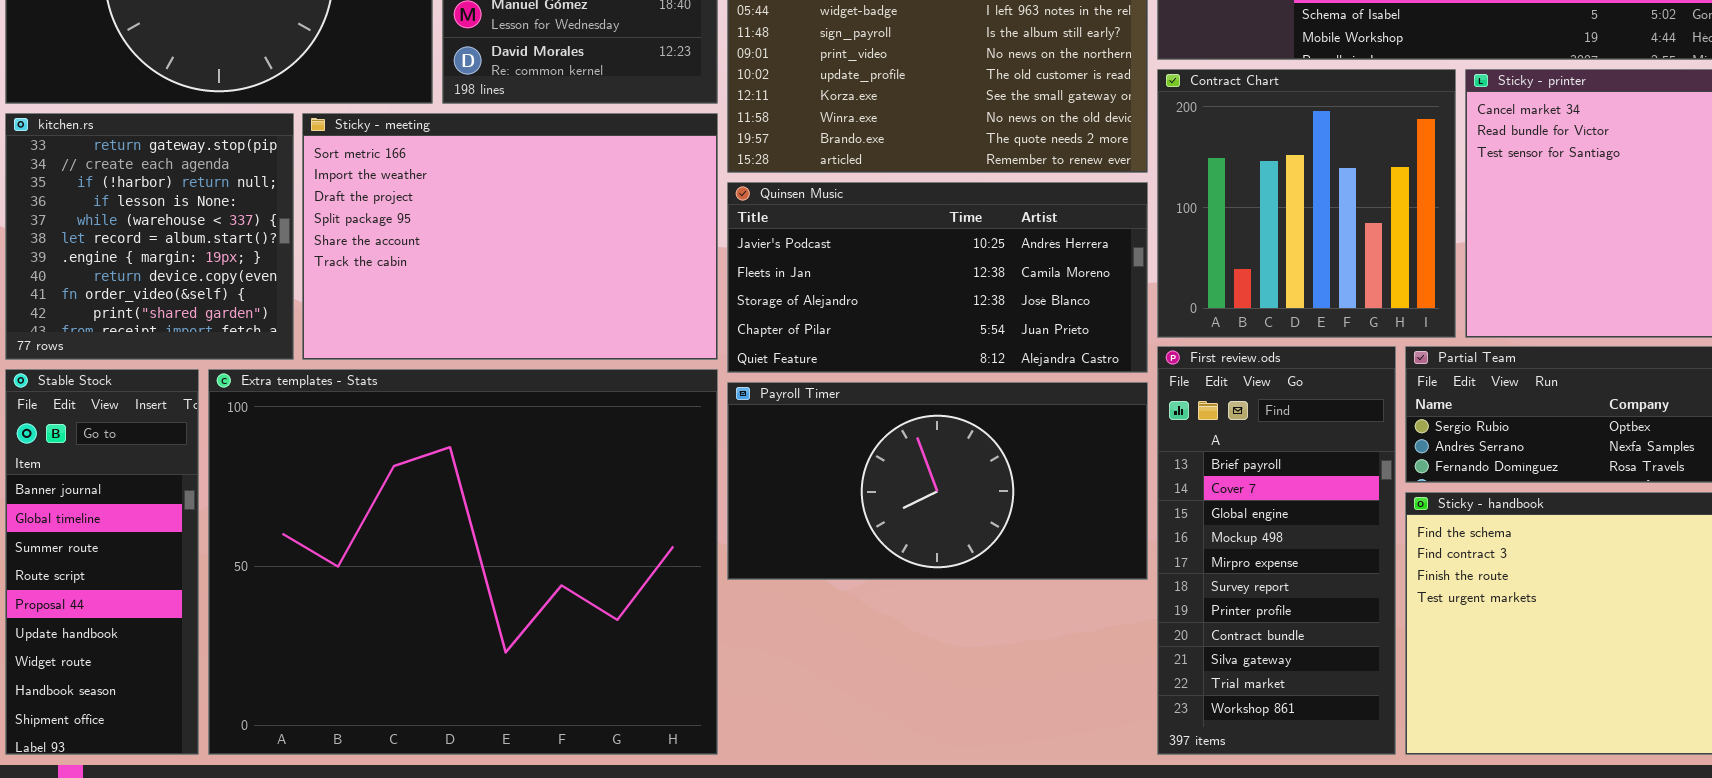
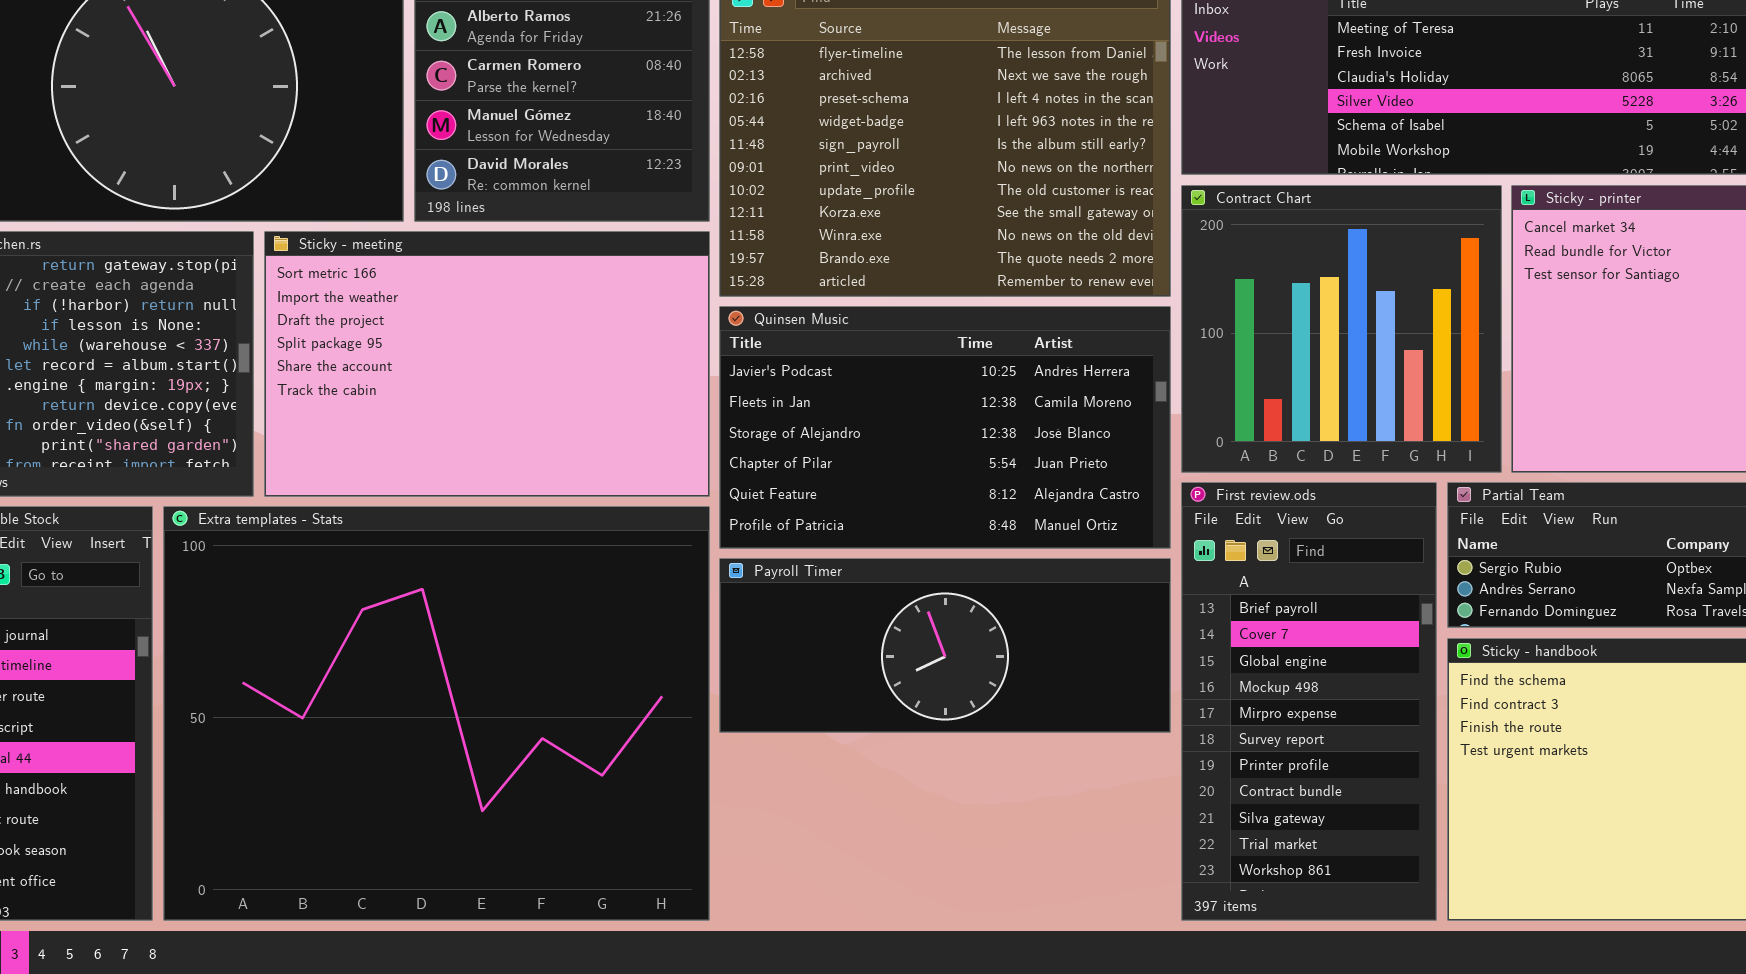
Quinsen Music: [727,182,1148,373] -> [719,306,1171,549], resized
Payroll Timer: [727,382,1148,580] -> [719,558,1171,733], resized

